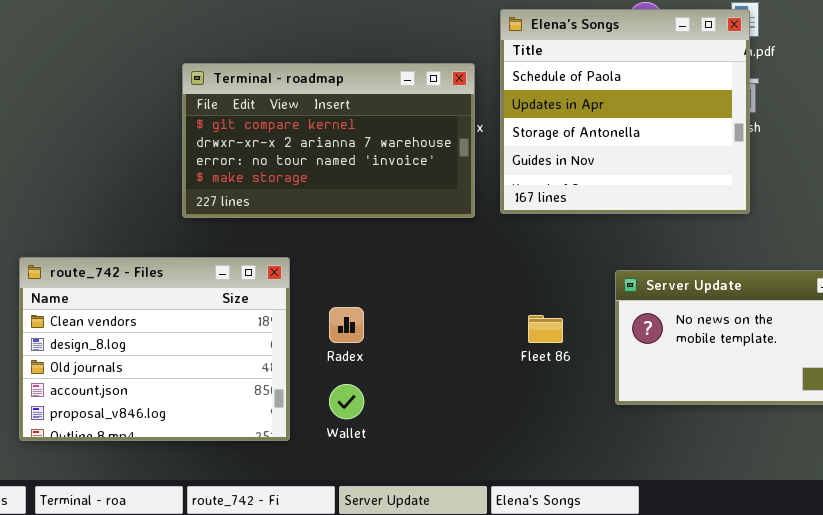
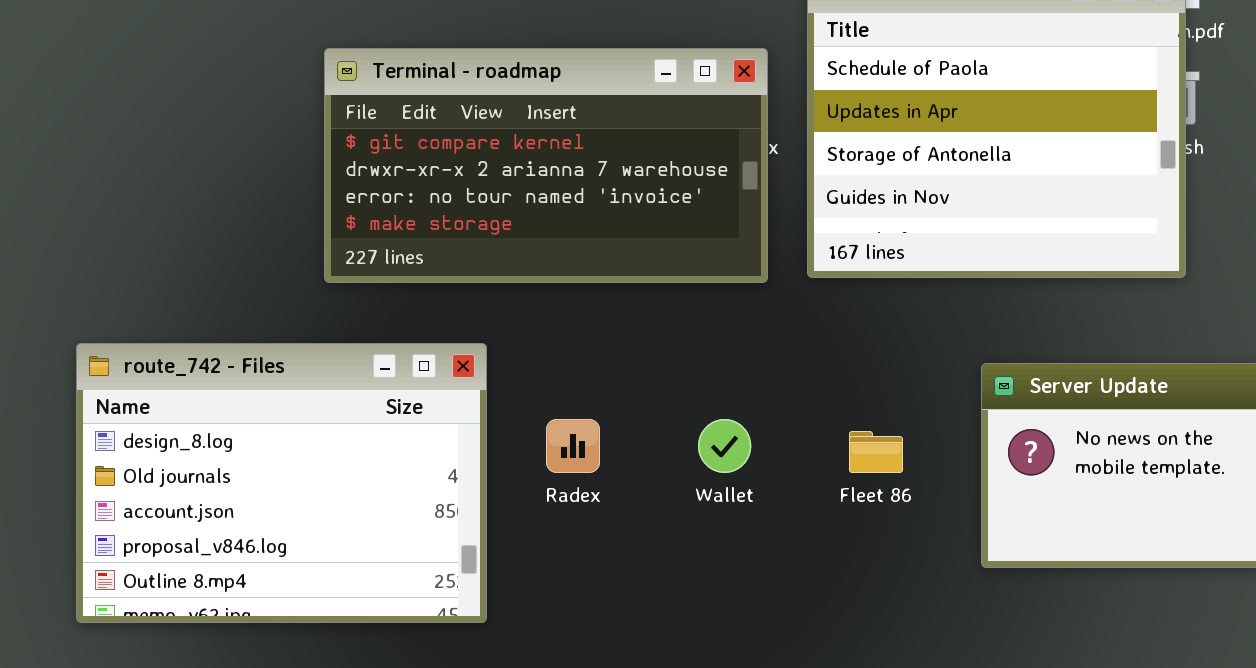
route_742 - Files: [19,257,290,441] -> [76,343,487,623], scrolled down 1 row
Wallet: [329,384,364,419] -> [698,419,751,473], moved

